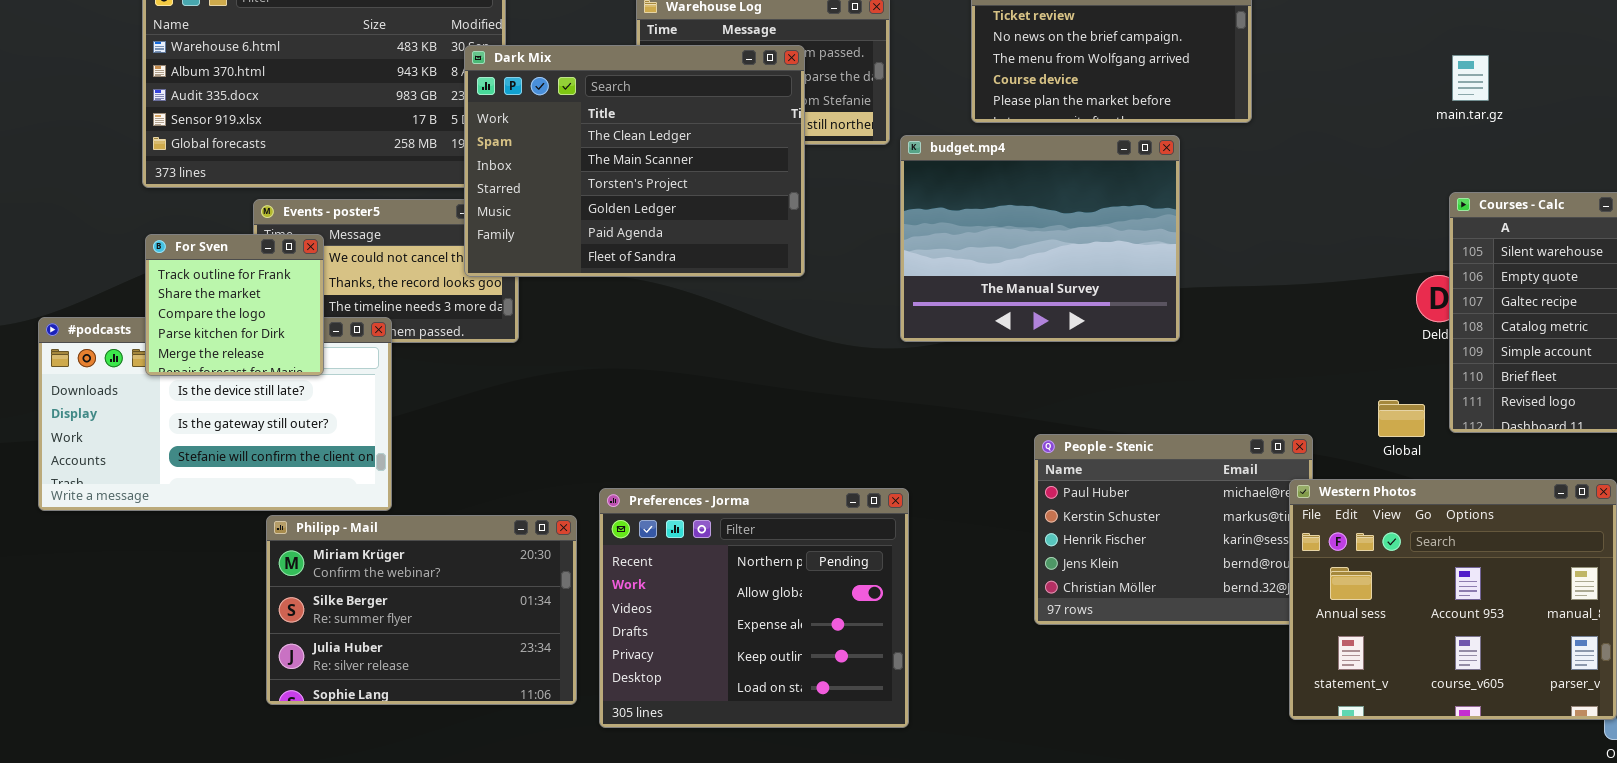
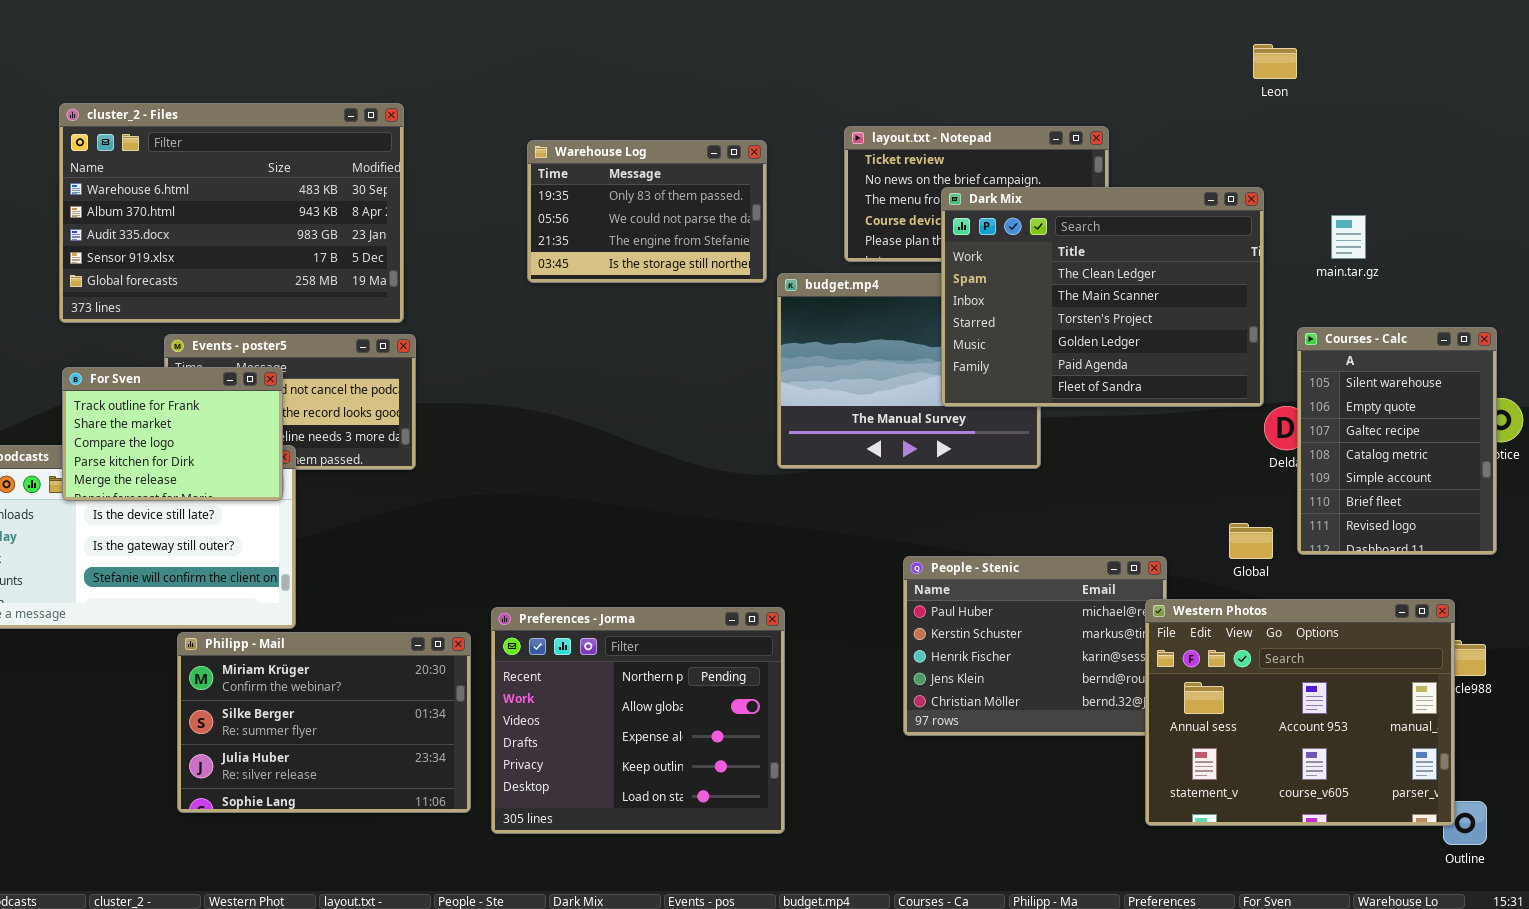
Dark Mix: [464,45,805,277] -> [941,187,1264,407], moved
main.tar.gz: [1452,55,1489,101] -> [1331,215,1366,259], moved
For Sven: [145,234,324,376] -> [62,367,283,501], resized

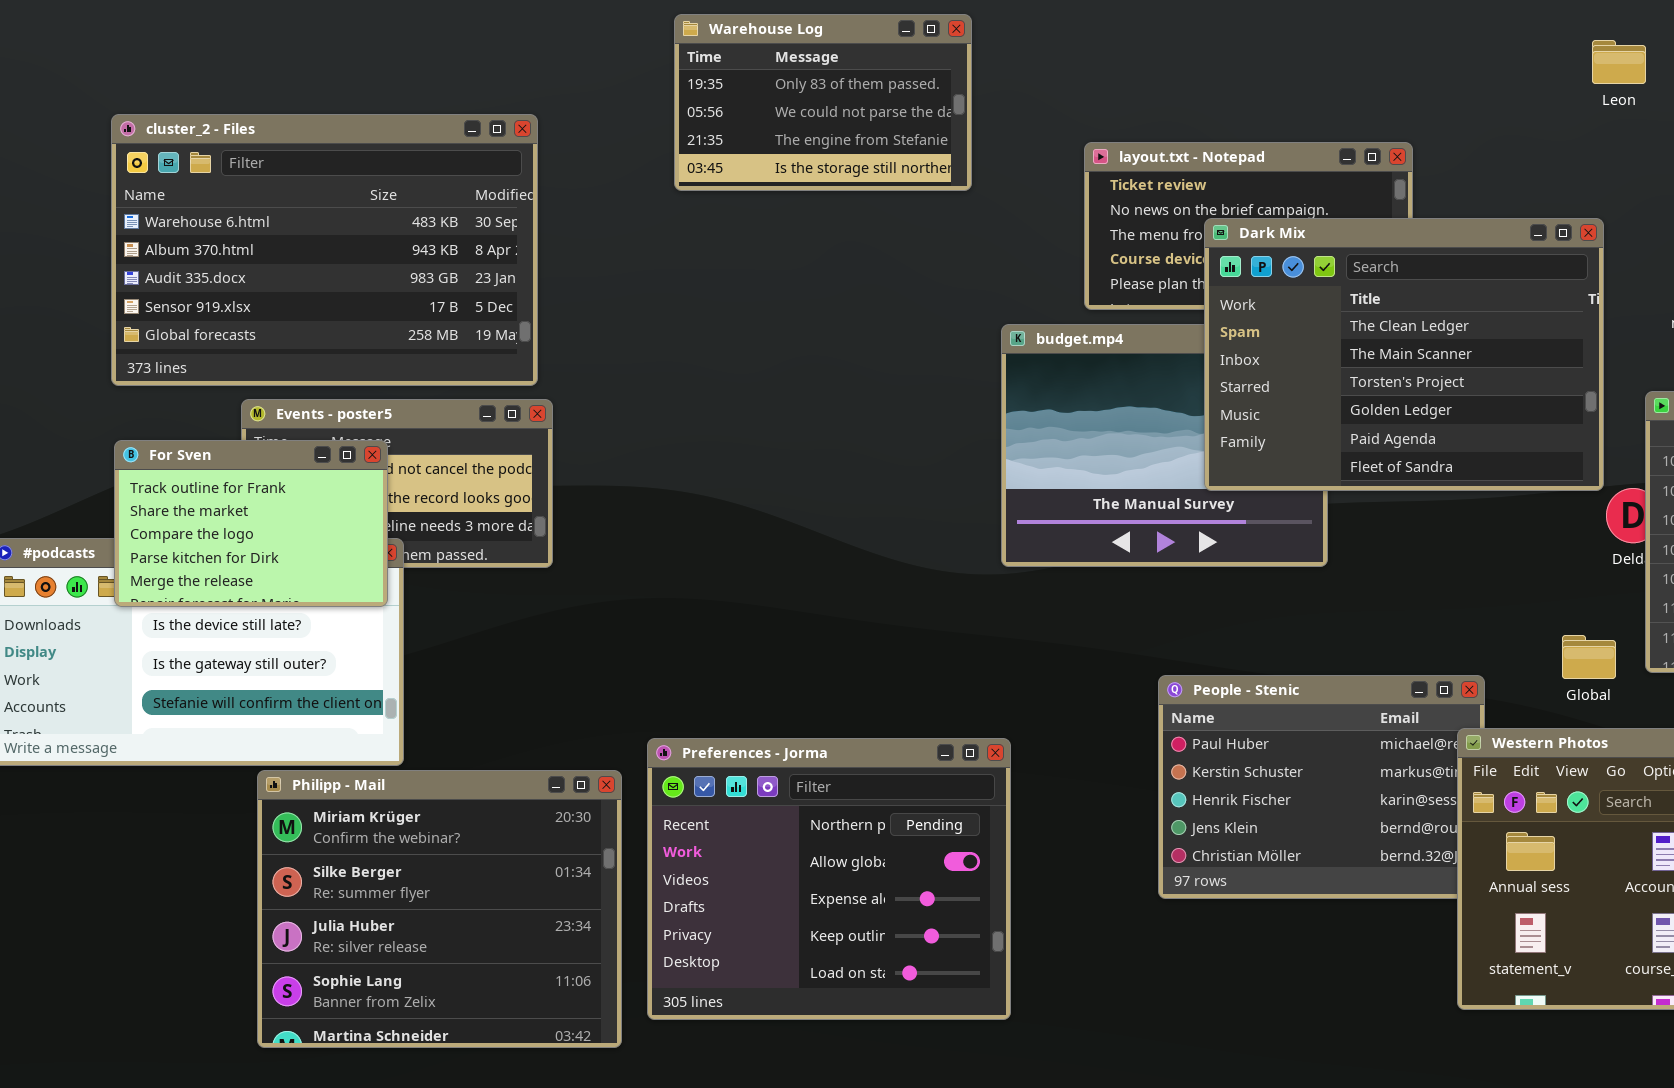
Warehouse Log: [527,140,767,283] -> [674,14,972,191], moved
Philipp - Mail: [177,632,471,813] -> [257,770,622,1048], resized

